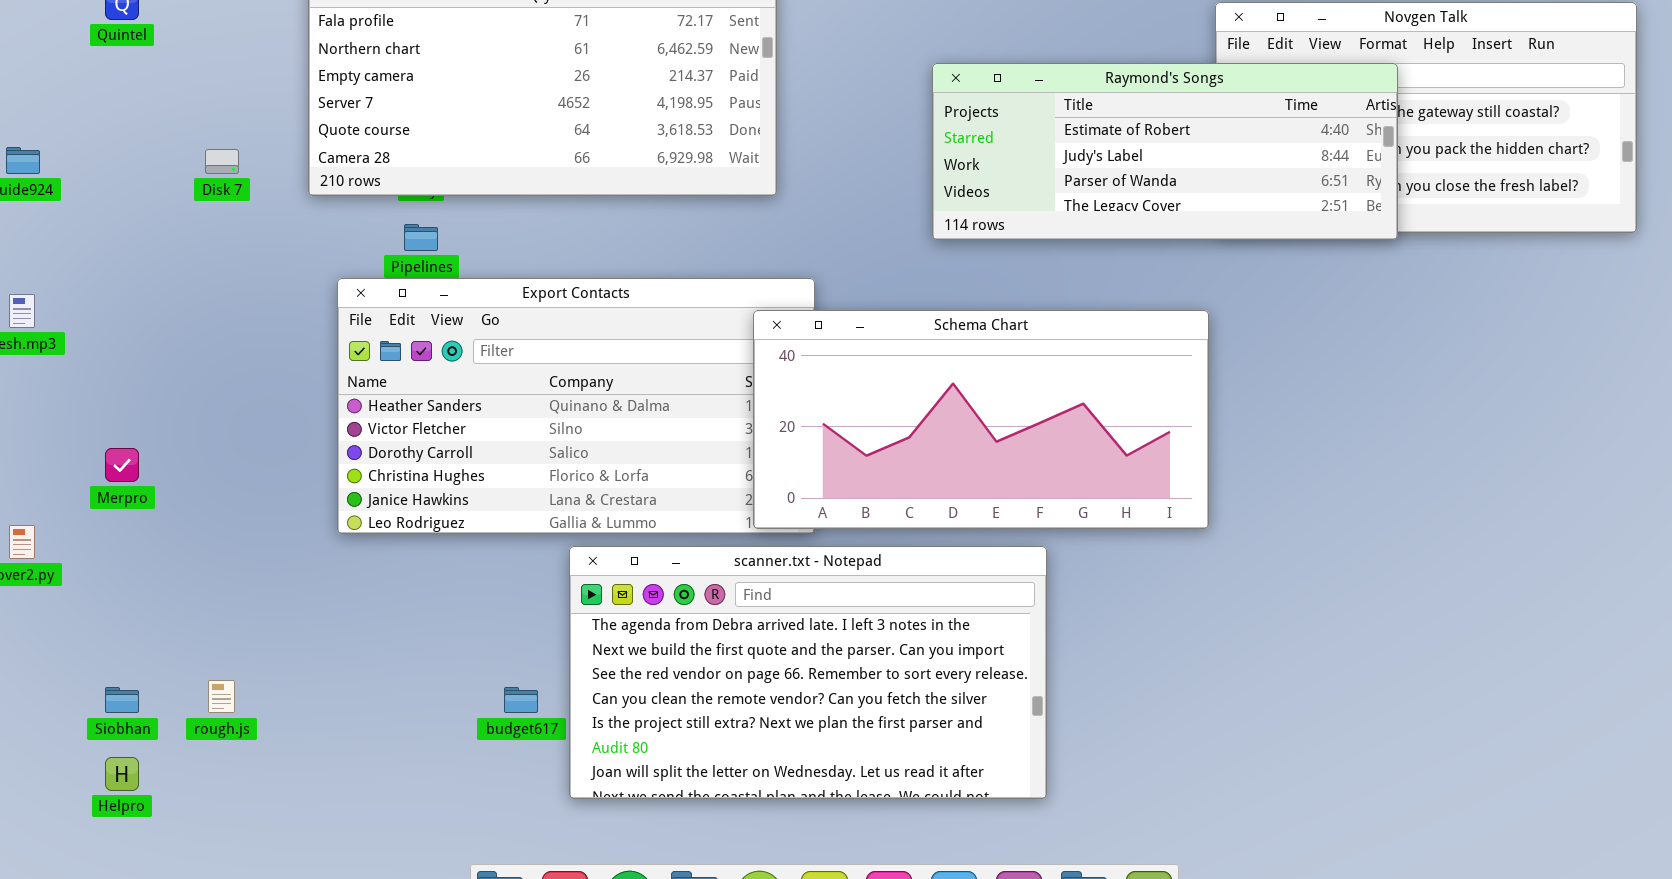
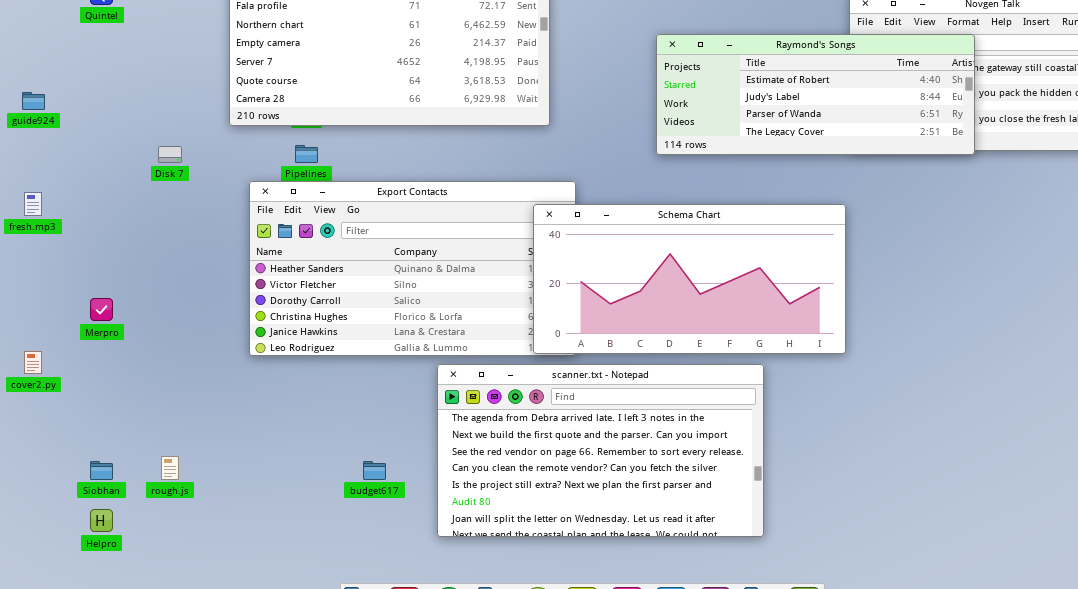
Disk 7: [205,149,239,174] -> [158,146,182,163], moved
scanner.txt - Notepad: [569,546,1047,799] -> [437,364,764,537], moved

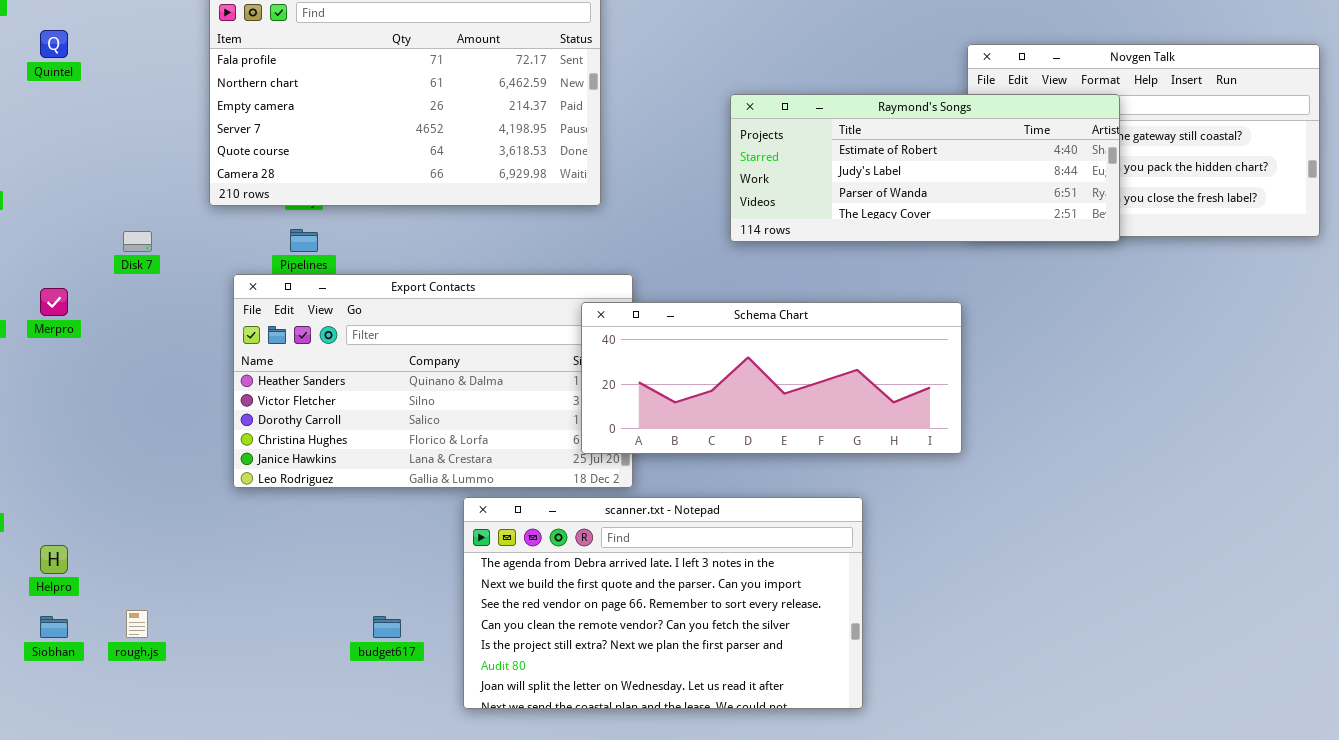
Schema Chart: [533,204,846,354] -> [581,302,962,454], resized
Merpro: [90,298,113,321] -> [40,288,68,316], moved
Helpro: [90,509,113,532] -> [40,545,68,574], moved

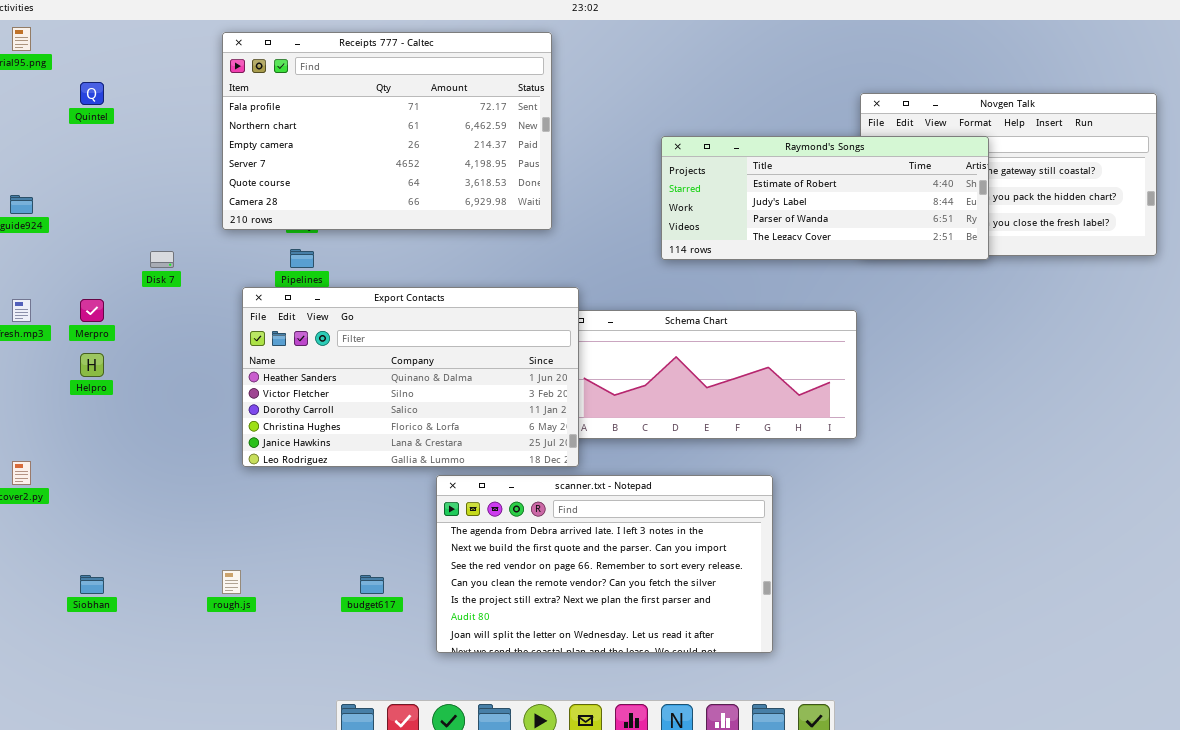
Export Contacts: [233,274,633,488] -> [242,287,579,467], raised
Helpro: [40,545,68,574] -> [80,353,104,377], moved
rough.js: [126,610,148,638] -> [222,570,241,594], moved

